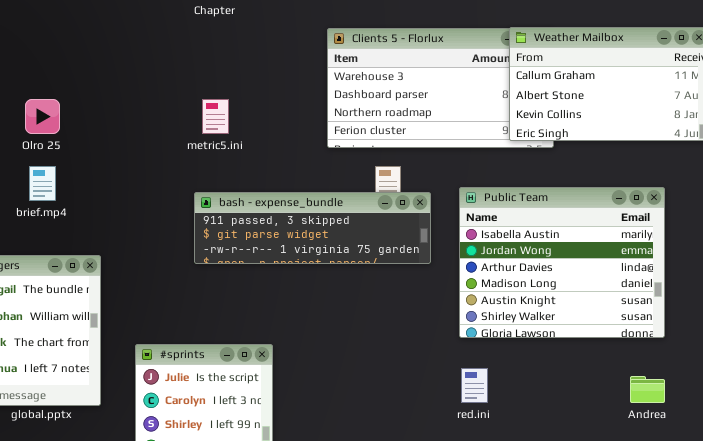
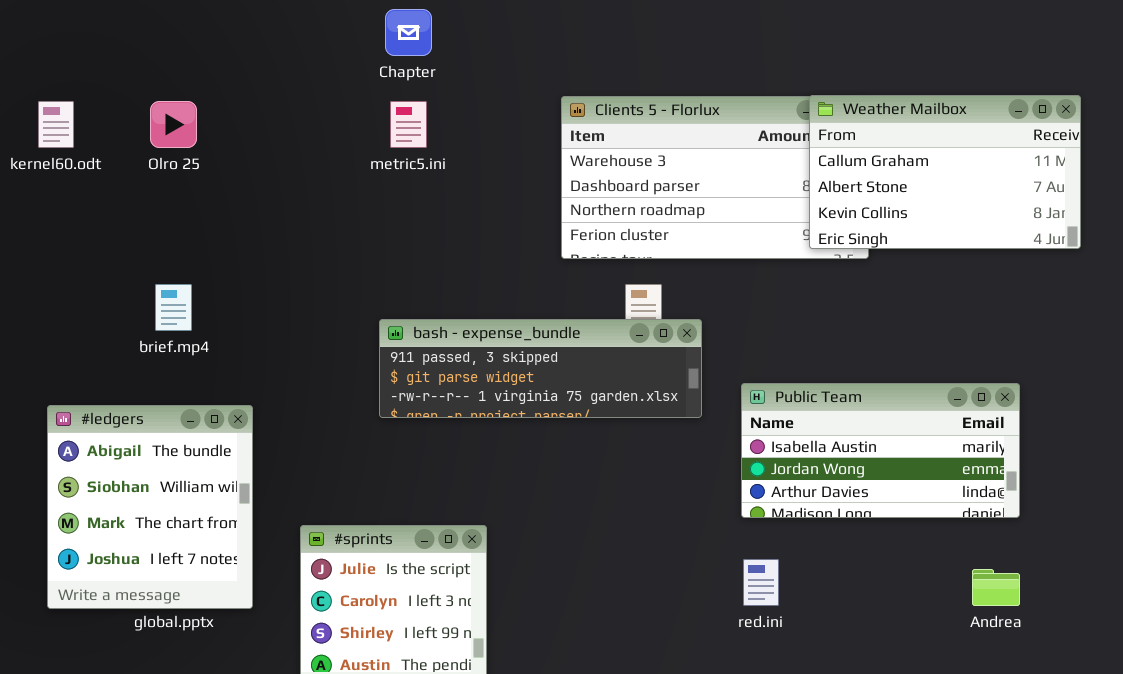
Olro 25: [25,99,60,134] -> [150,101,197,148], moved
metric5.ini: [202,99,229,134] -> [390,101,427,148], moved
Public Team: [459,187,665,338] -> [741,383,1020,518], resized

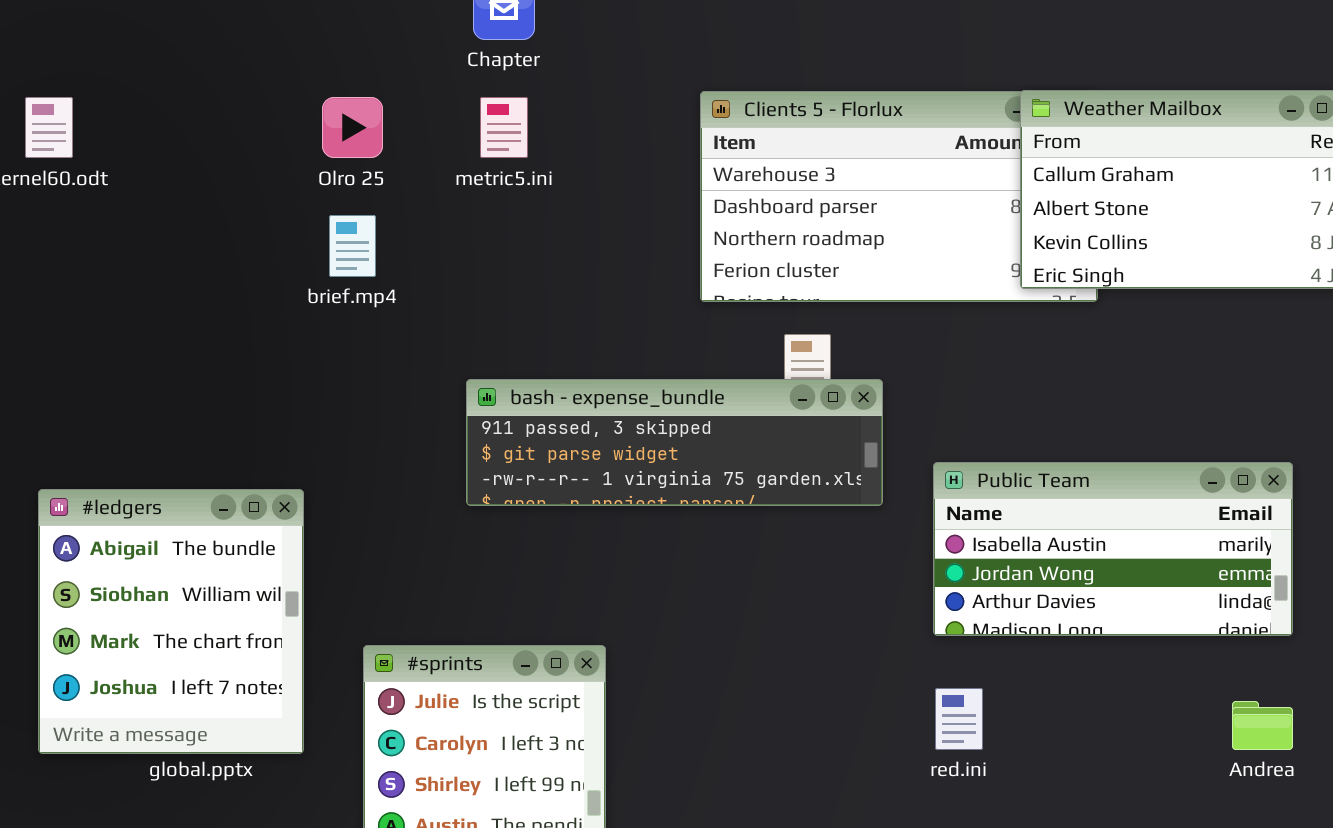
Olro 25: [150,101,197,148] -> [322,97,383,158], moved
brief.mp4: [155,284,192,331] -> [329,215,376,277], moved

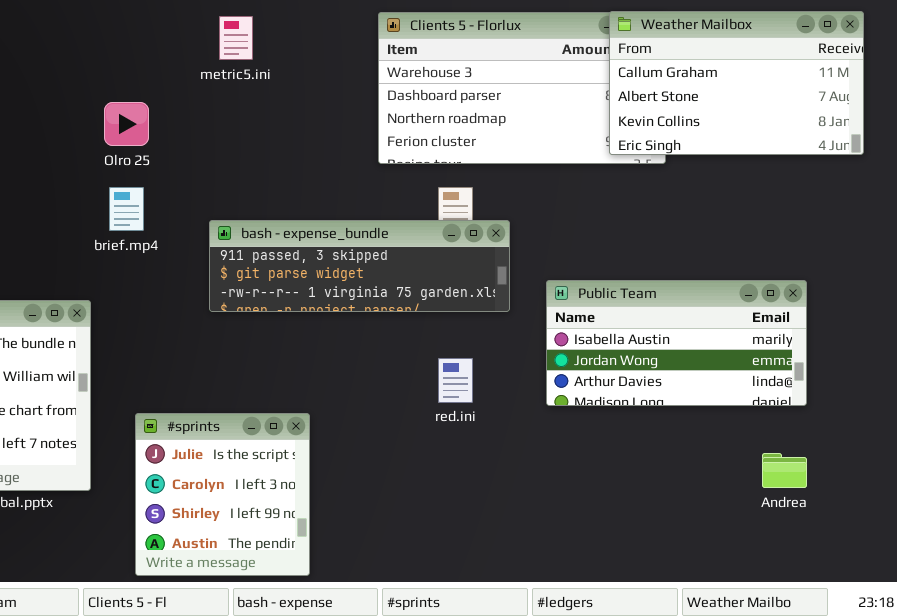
Olro 25: [322,97,383,158] -> [104,102,149,146], moved
brief.mp4: [329,215,376,277] -> [109,187,144,231], moved
red.ini: [935,688,983,750] -> [438,358,473,403], moved

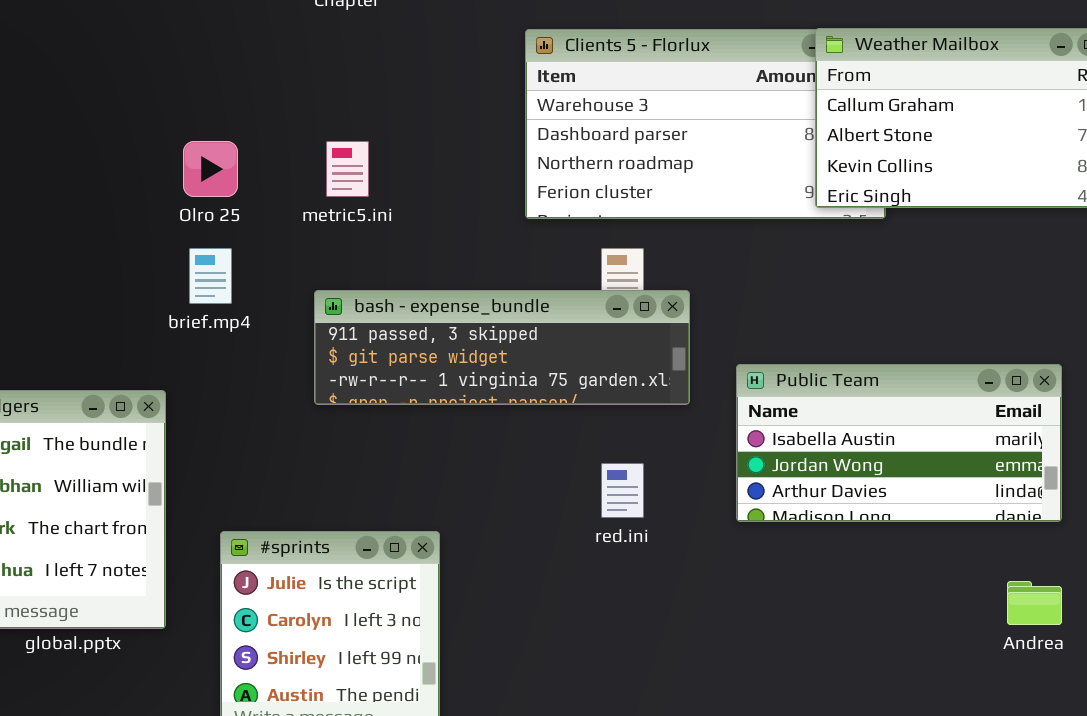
metric5.ini: [219,16,253,60] -> [326,141,369,197], moved

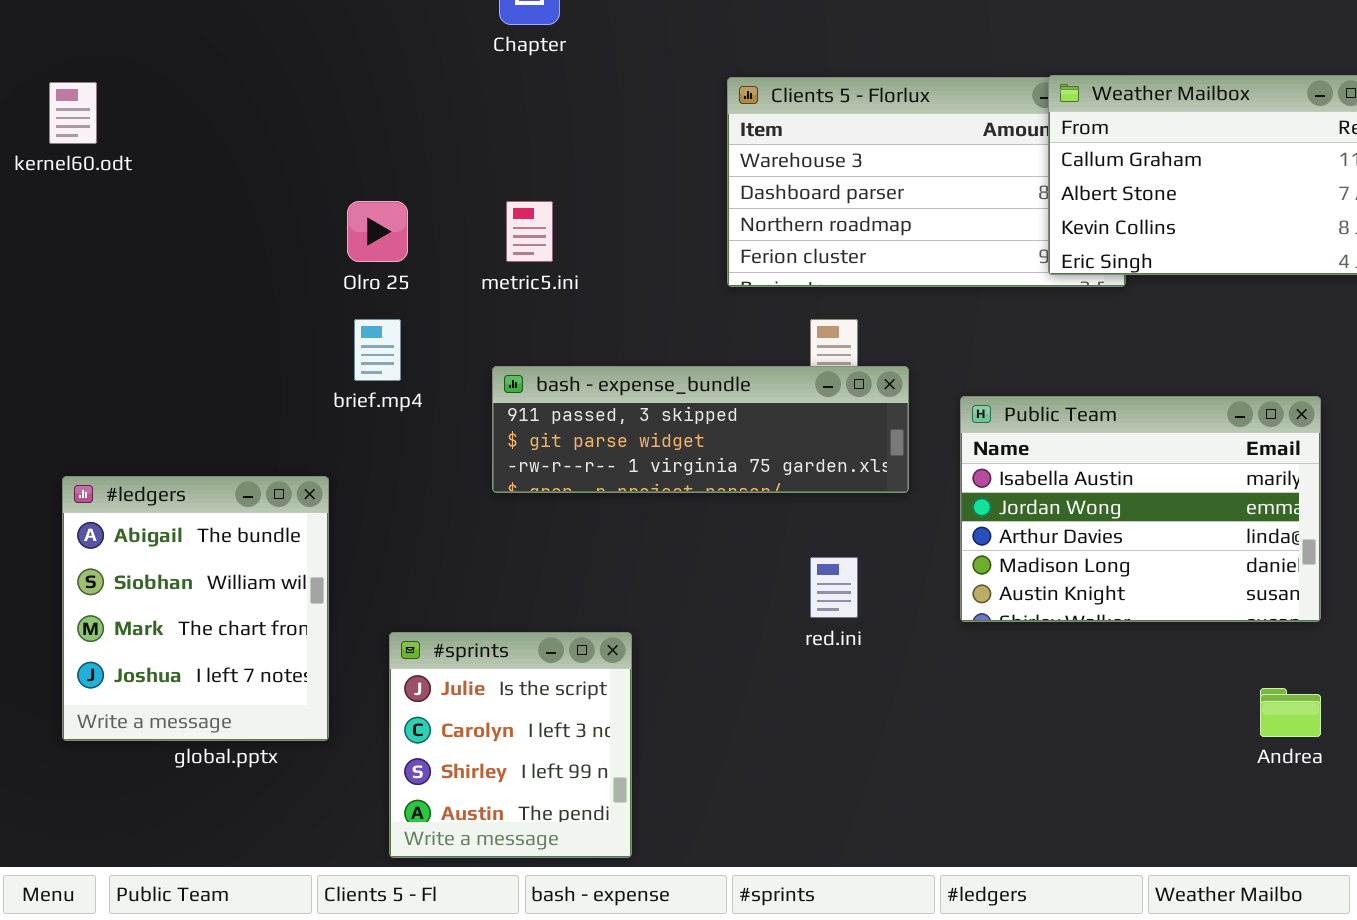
Public Team: [736,364,1062,522] -> [960,396,1321,622], resized

